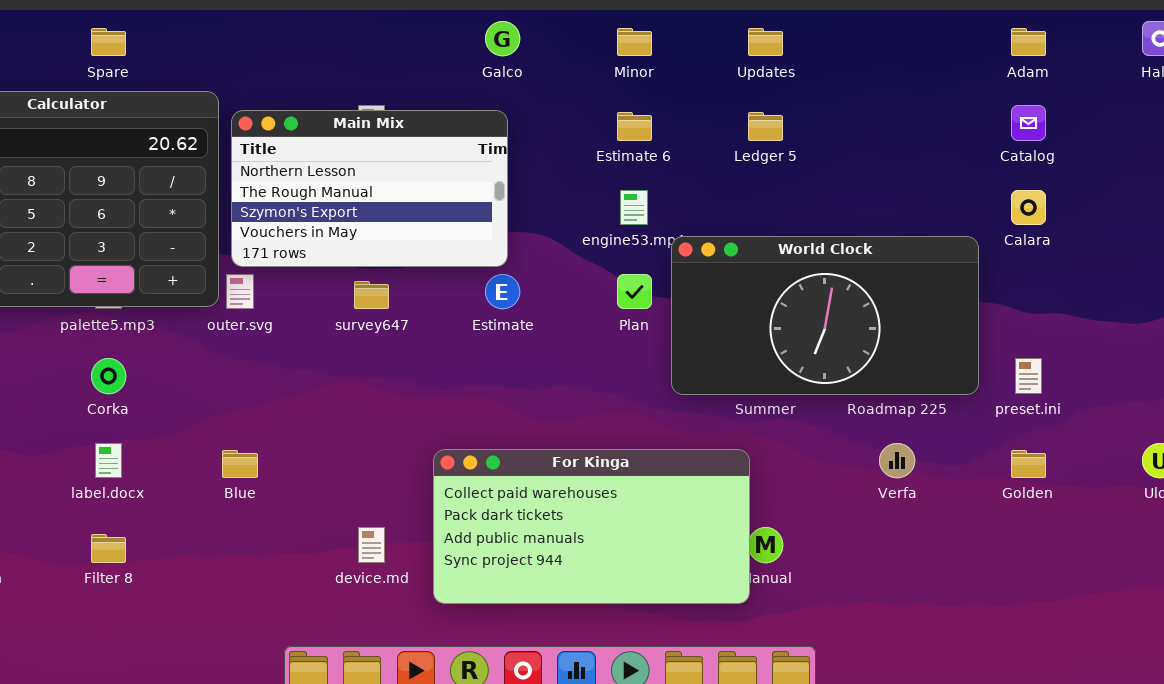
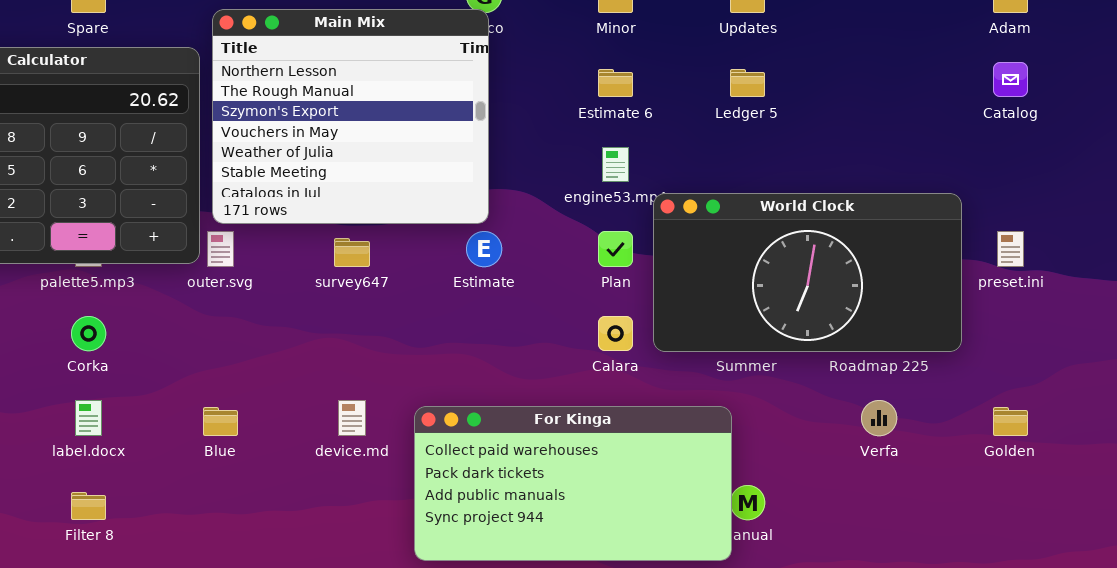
Main Mix: [231,110,508,267] -> [212,9,489,224], resized
Calara: [1011,190,1046,225] -> [598,316,633,351], moved
preset.ini: [1015,358,1042,394] -> [997,231,1024,267], moved
device.md: [358,527,385,563] -> [338,400,366,436], moved

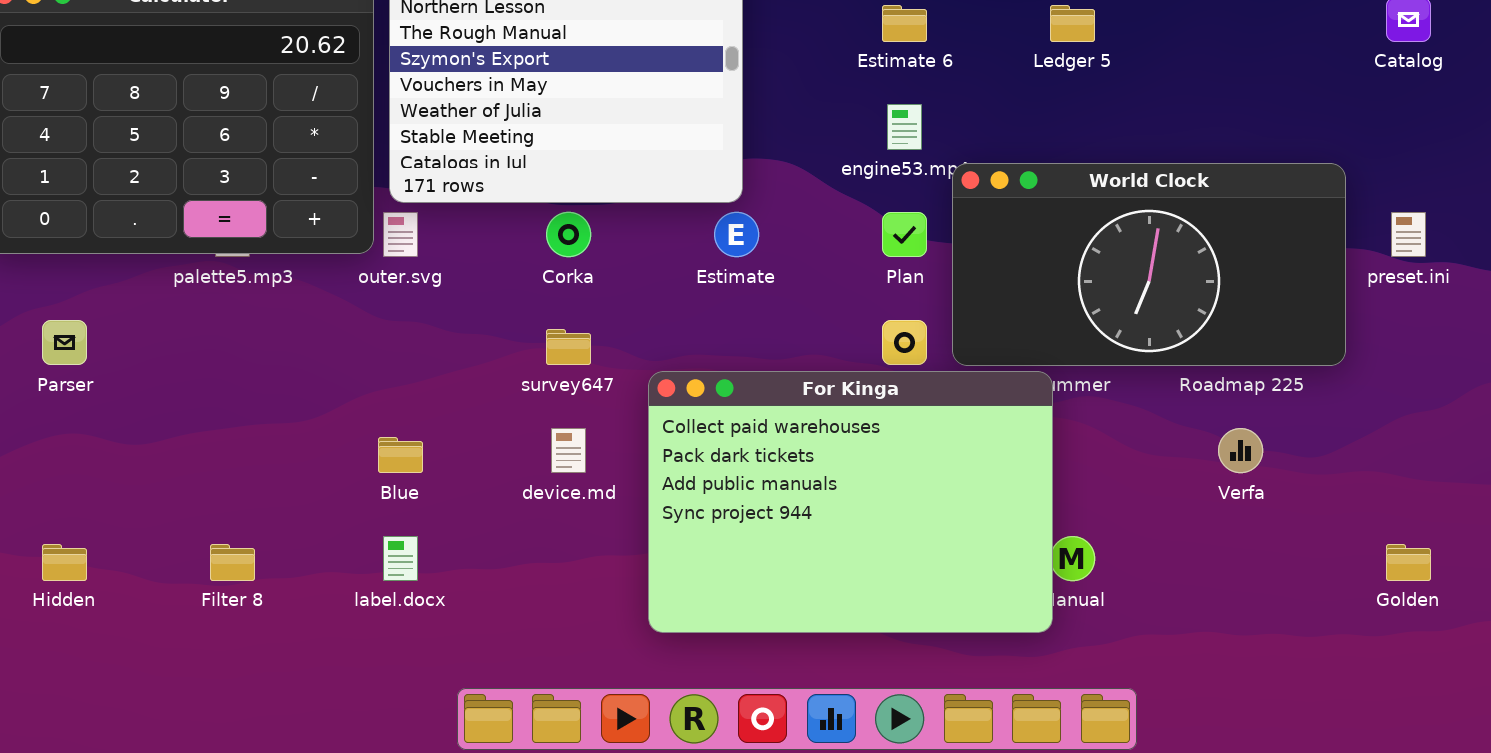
survey647: [334,238,370,267] -> [546,329,591,365], moved
Corka: [71,316,106,351] -> [546,212,591,257], moved
label.docx: [75,400,102,436] -> [383,536,418,581], moved
For Kinga: [414,406,732,561] -> [648,371,1053,633], resized
Golden: [993,407,1028,436] -> [1386,544,1431,581], moved

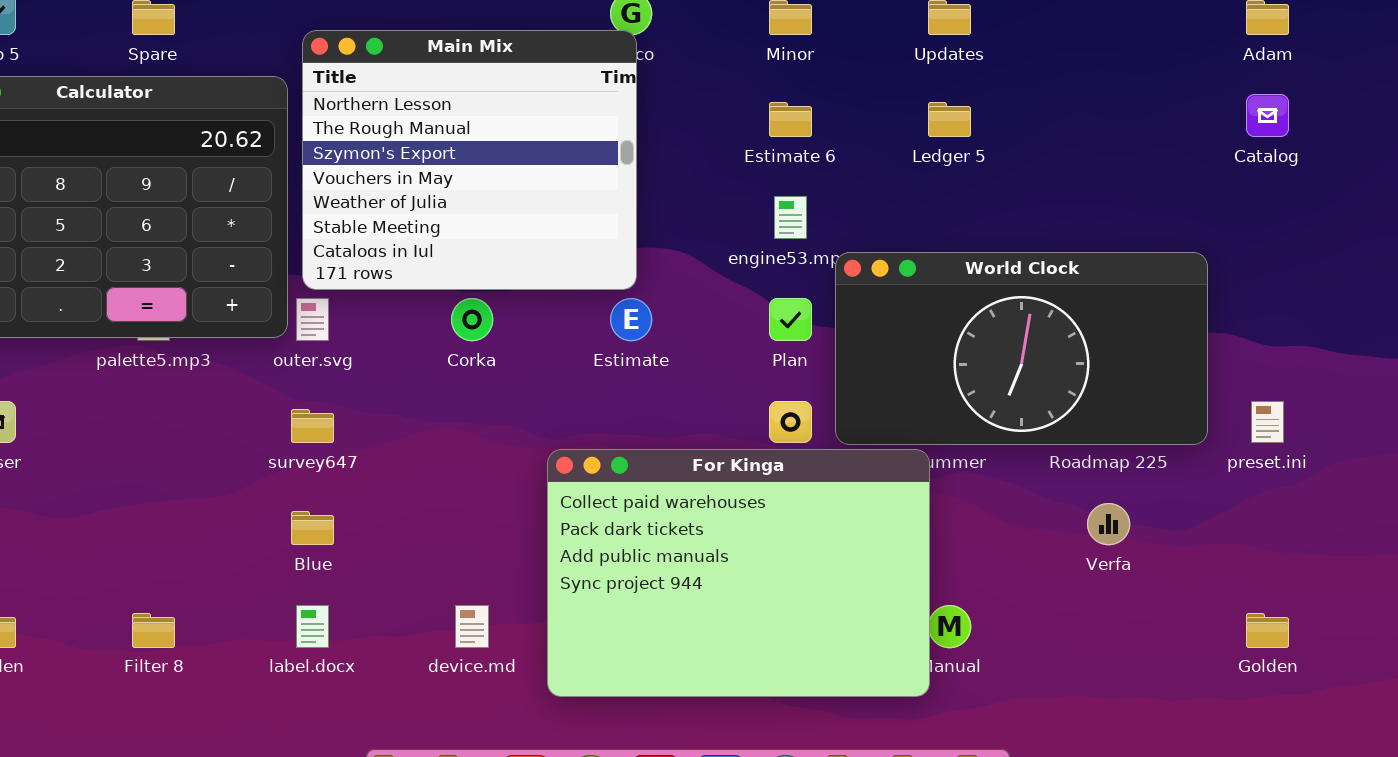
preset.ini: [1391,212,1426,257] -> [1251,401,1284,443], moved
survey647: [546,329,591,365] -> [291,409,334,443], moved
device.md: [551,428,586,473] -> [455,605,489,648], moved

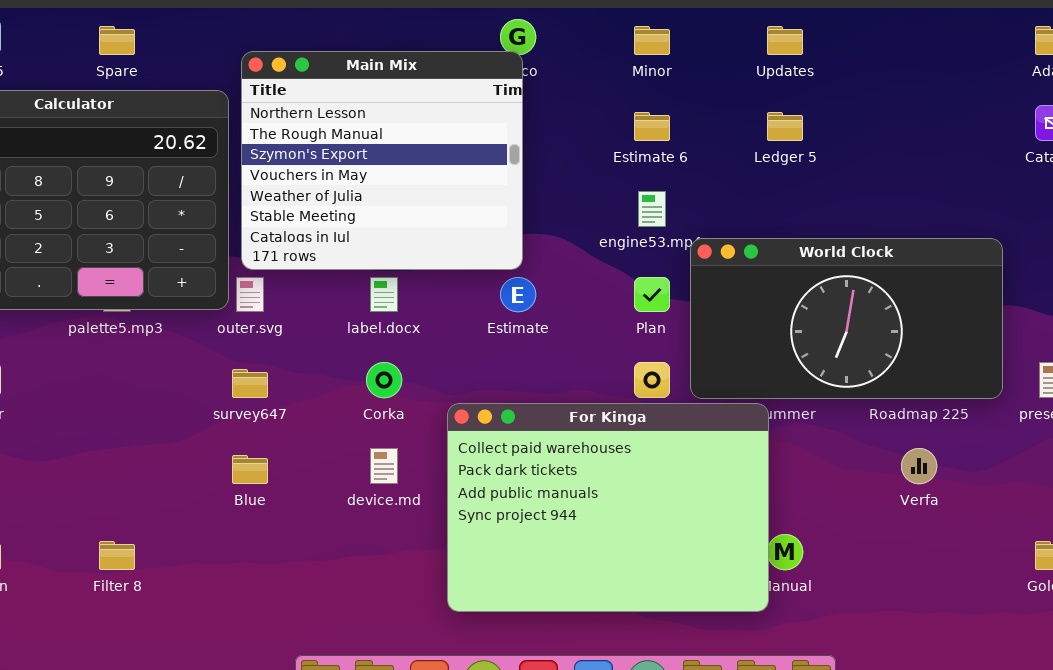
Corka: [451,298,493,341] -> [366,362,402,398], moved
label.docx: [296,605,329,648] -> [370,277,398,312], moved
device.md: [455,605,489,648] -> [370,448,398,484], moved

